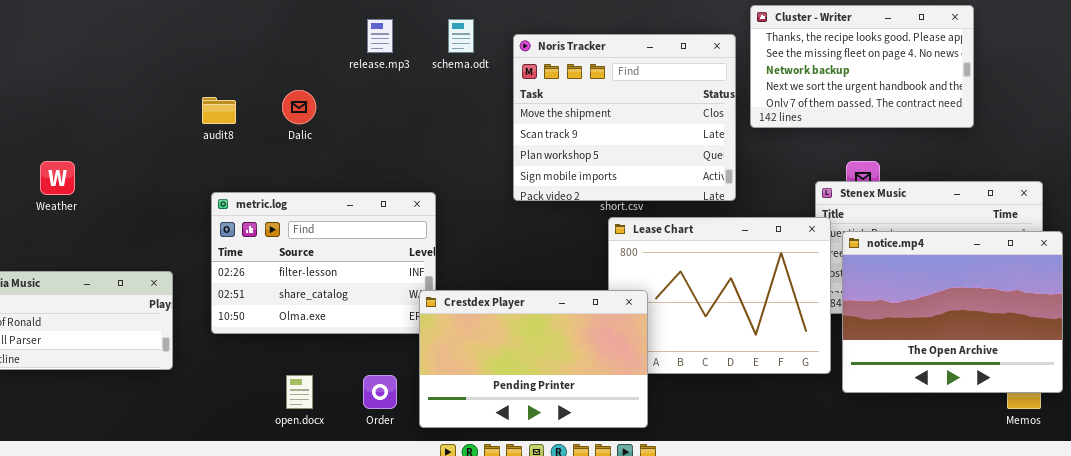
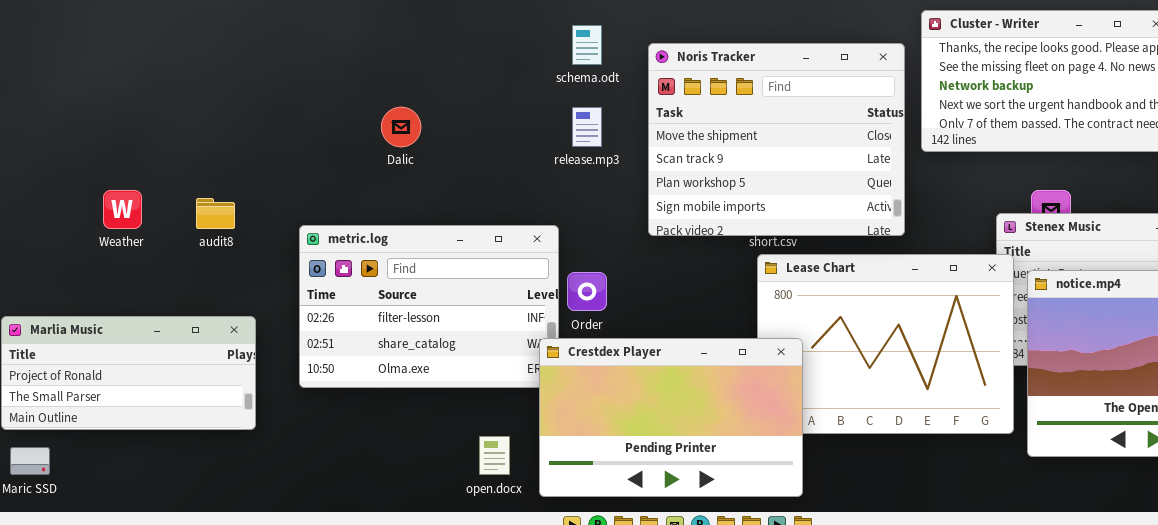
release.mp3: [367,19,393,53] -> [572,107,602,147], moved
audit8: [202,97,236,124] -> [196,198,235,229], moved
open.docx: [286,375,313,409] -> [479,436,510,475], moved
Order: [363,375,397,409] -> [567,272,607,311], moved

